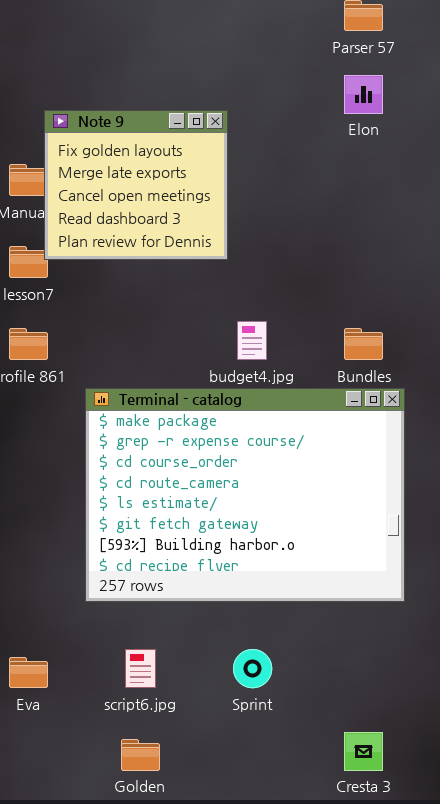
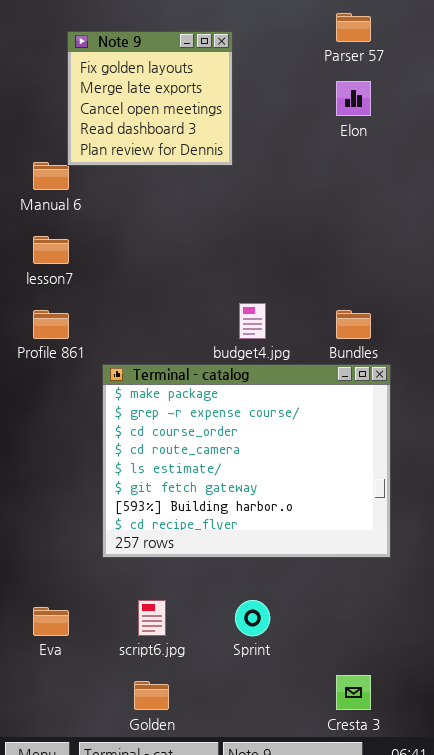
Note 9: [44,110,228,260] -> [67,31,233,166], moved

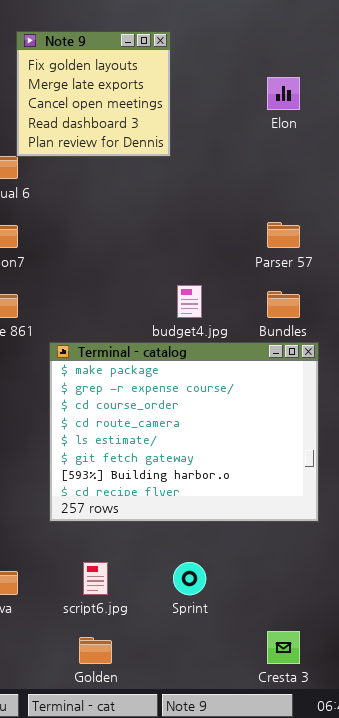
Parser 57: [336,13,371,42] -> [267,222,300,248], moved

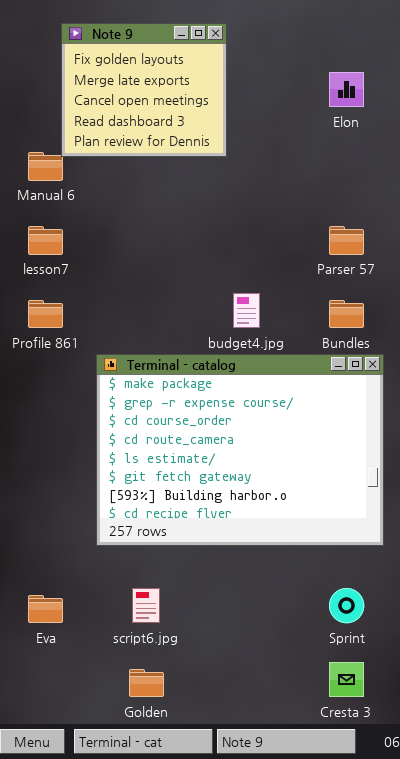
Sprint: [173,562,206,595] -> [329,588,364,623], moved

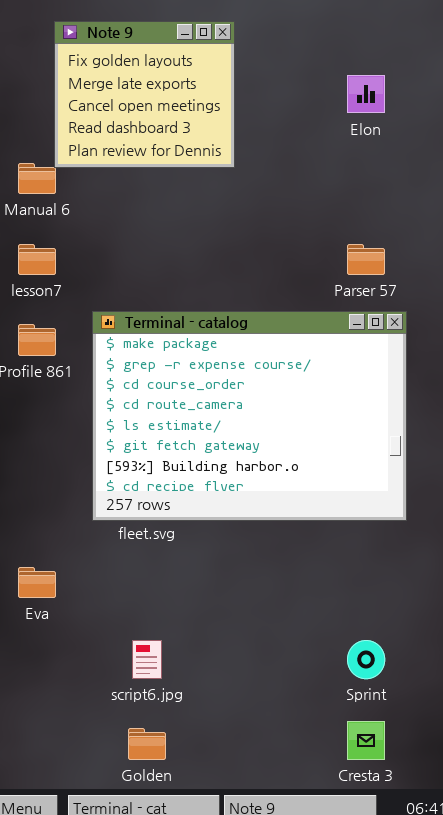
Terminal - catalog: [96,354,384,546] -> [92,311,407,521], moved
Eva: [28,595,63,623] -> [18,567,56,598], moved

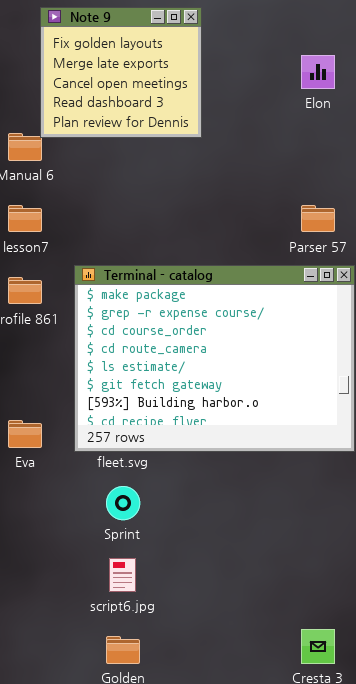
Eva: [18,567,56,598] -> [8,420,42,448], moved
Sprint: [347,640,385,679] -> [106,486,140,520], moved

